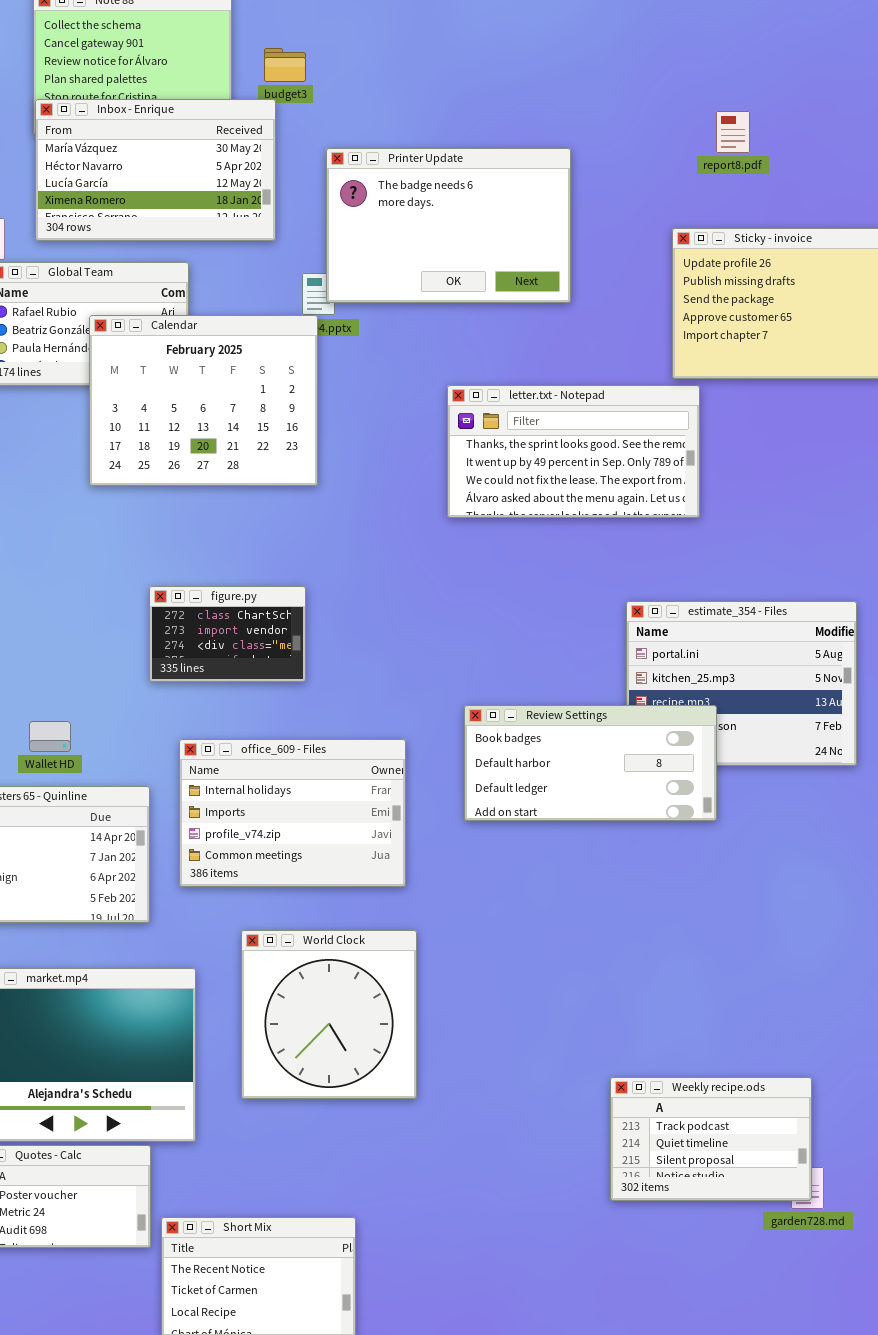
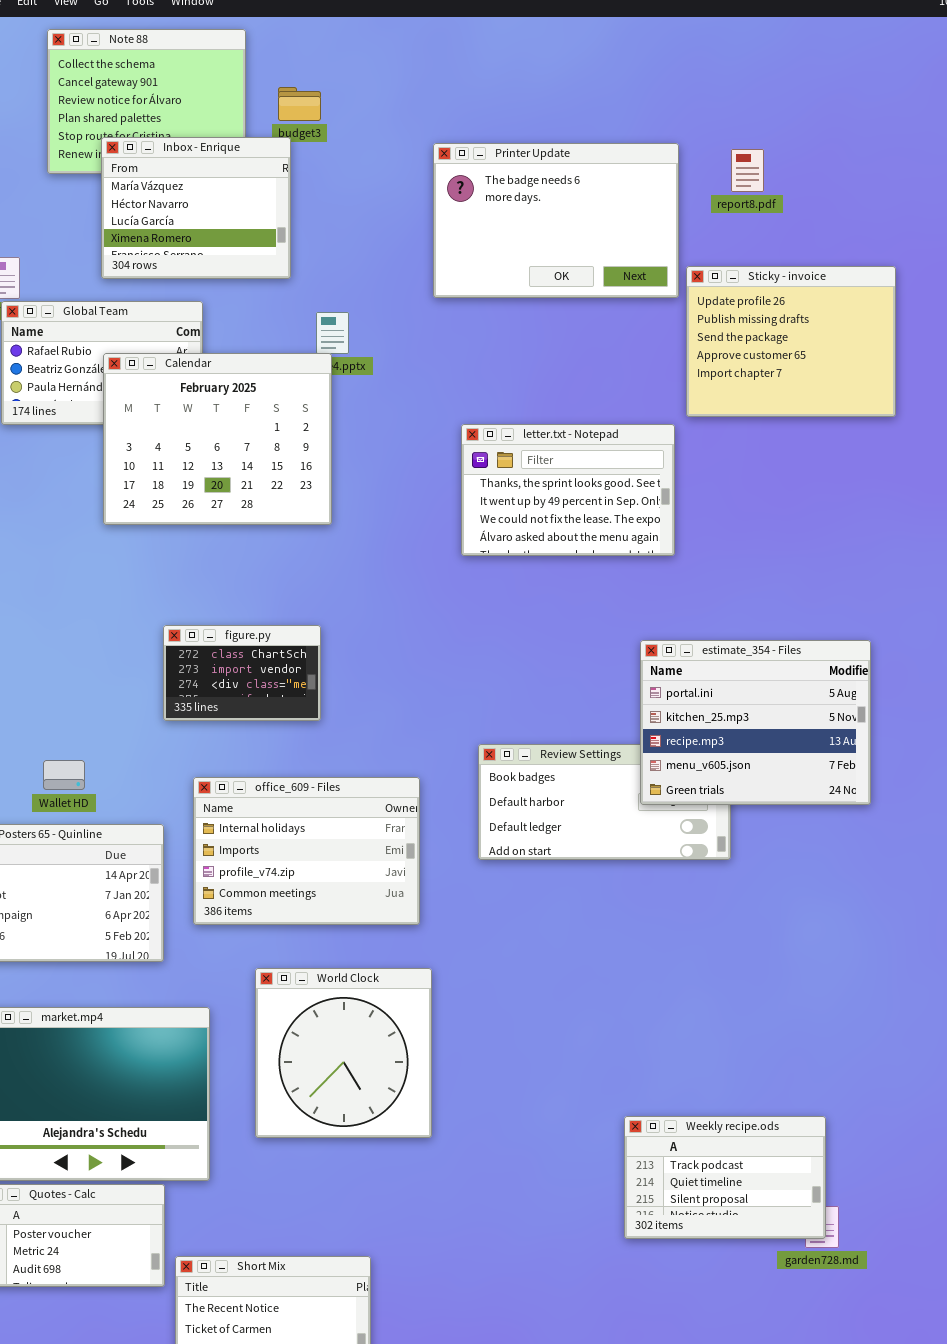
Inbox - Enrique: [35,99,276,241] -> [101,137,291,279], resized
Printer Update: [326,148,571,303] -> [433,143,679,298], moved
letter.txt - Notepad: [447,385,700,518] -> [461,424,675,556], resized
estimate_354 - Files: [626,601,857,766] -> [640,640,871,805], raised

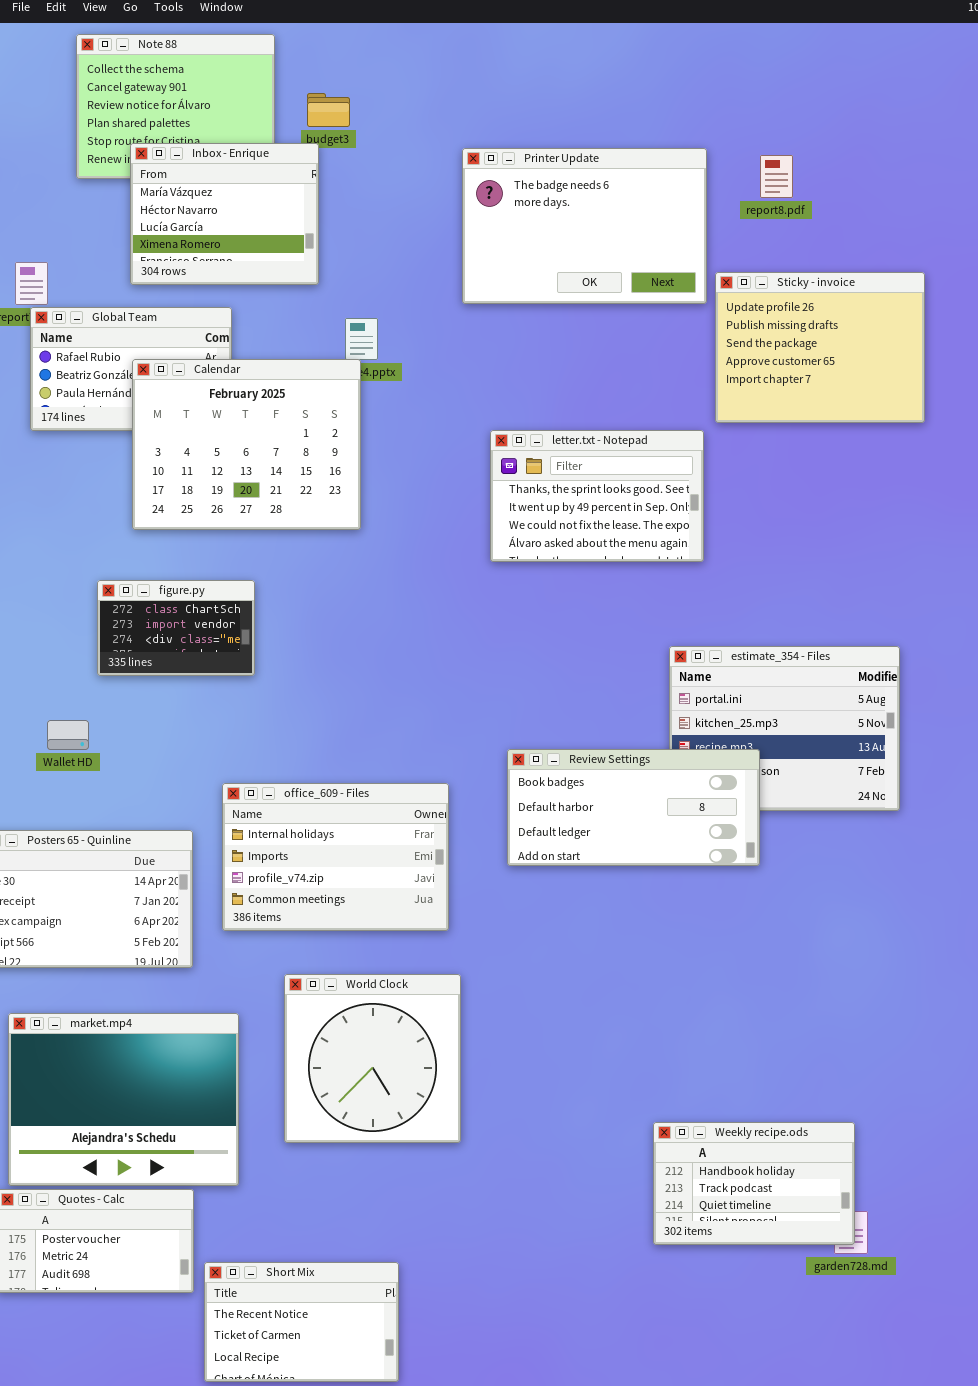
figure.py: [163,625,321,721] -> [97,580,255,676], moved
Review Settings: [478,744,731,860] -> [507,749,760,866], raised
Wallet HD: [43,760,85,790] -> [47,720,89,750], moved
Weekly recipe.ods: [624,1116,826,1239] -> [653,1122,855,1245], scrolled up 1 row

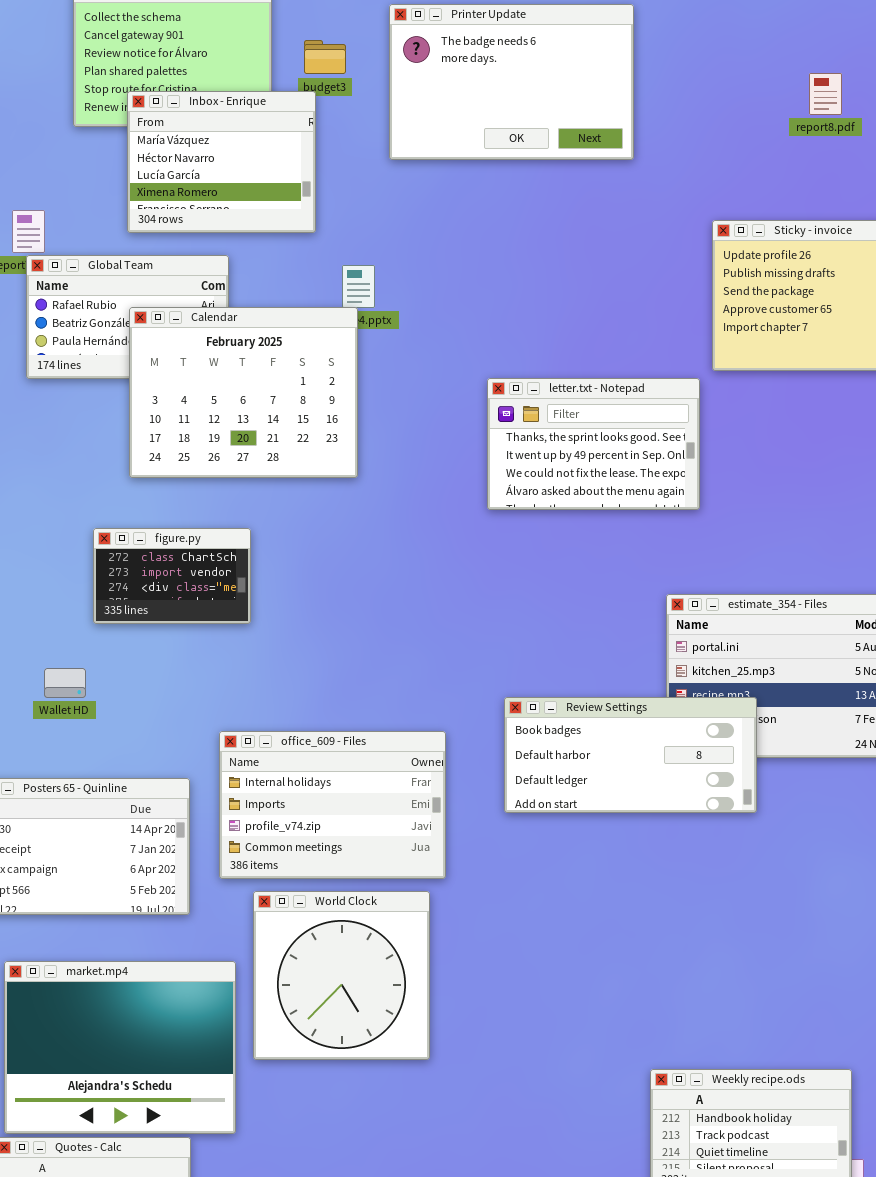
Printer Update: [462,148,707,304] -> [389,4,634,160], moved
report8.pdf: [760,155,793,198] -> [809,73,842,115], moved
World Clock: [284,974,461,1143] -> [253,891,430,1060], moved

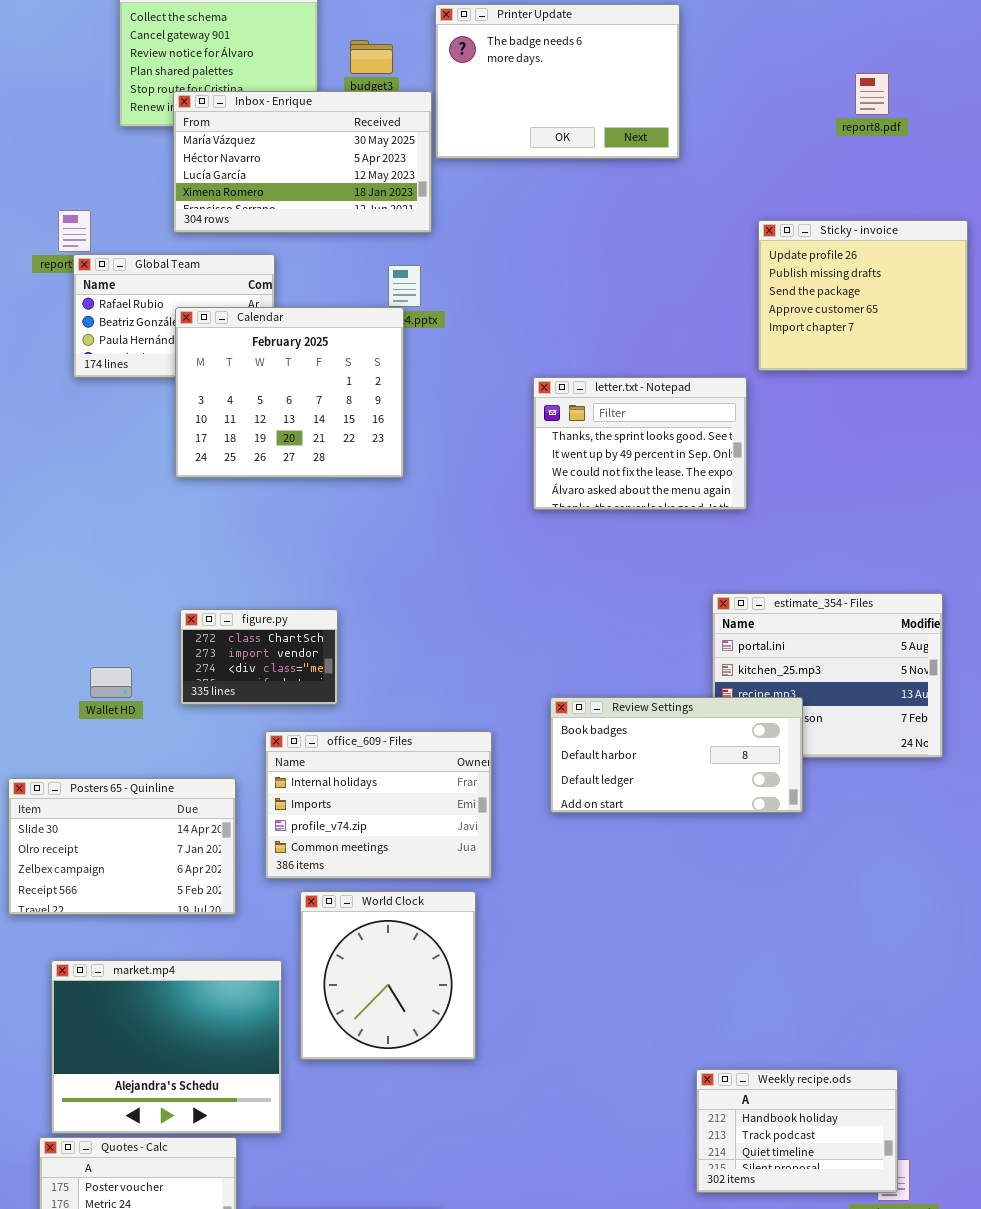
Inbox - Enrique: [127,91,316,233] -> [173,91,432,233], resized
figure.py: [93,528,251,624] -> [180,609,338,705], moved

